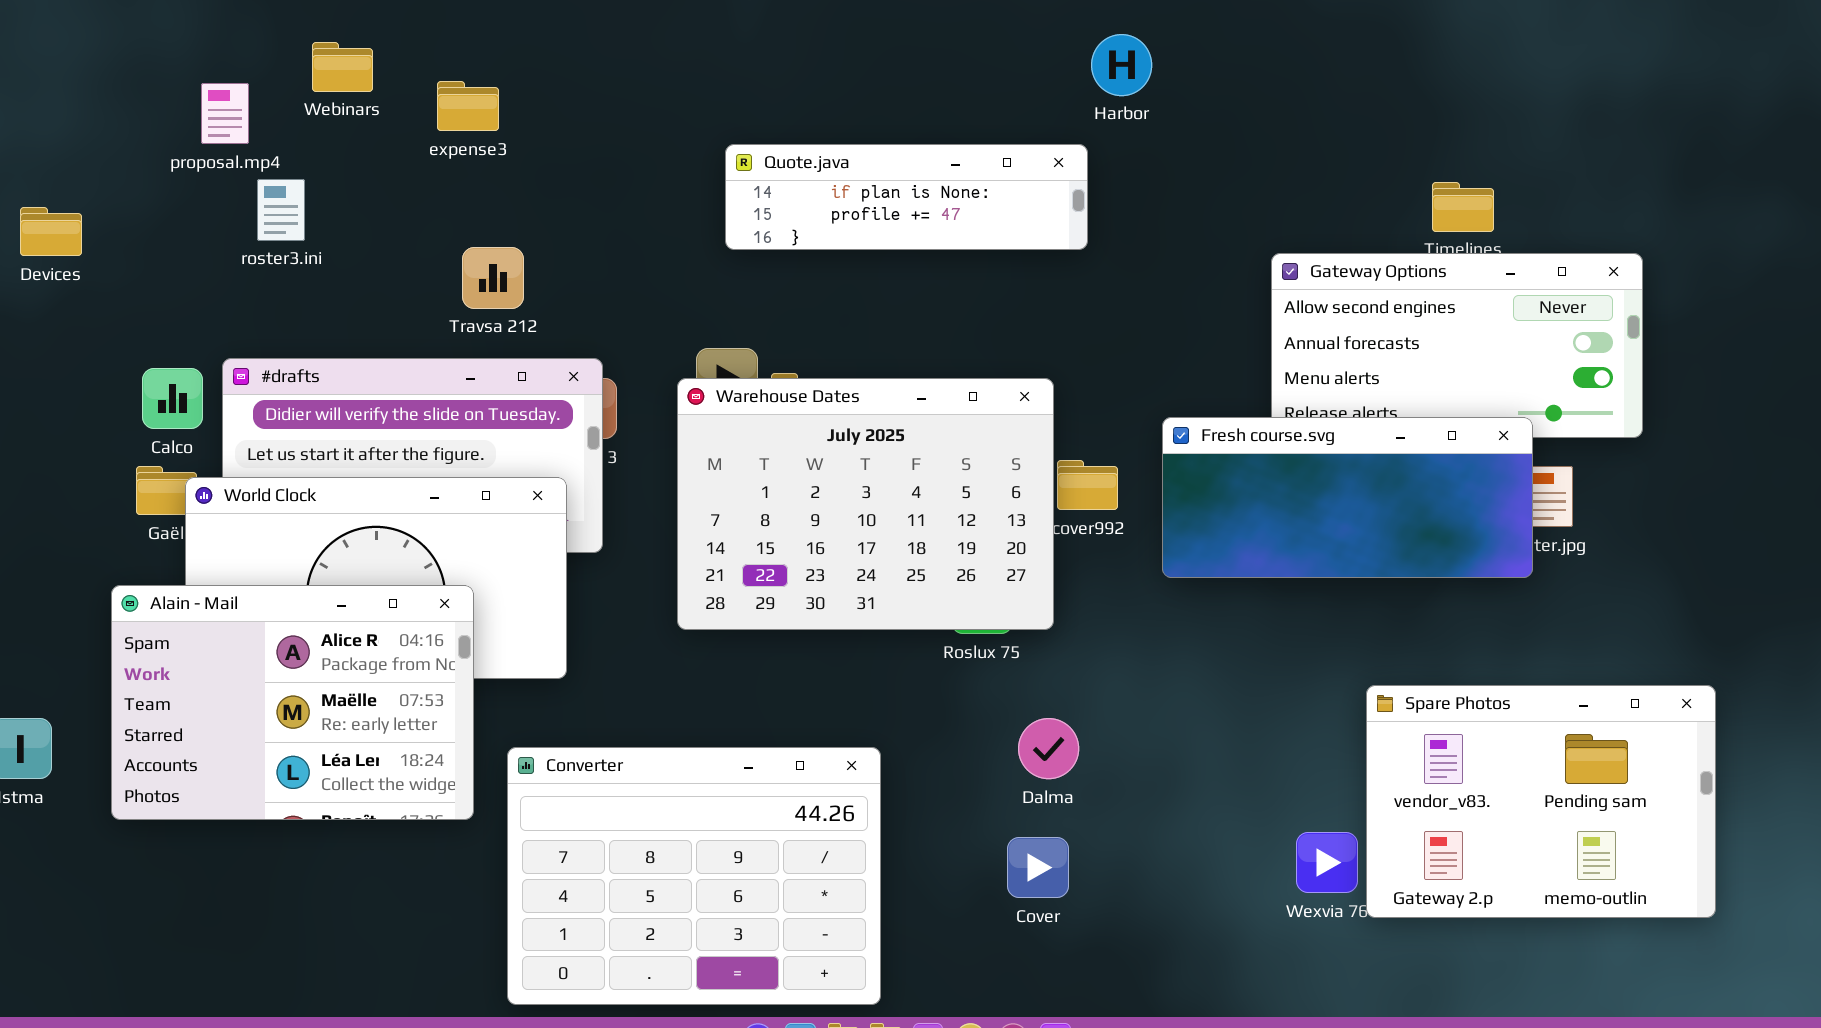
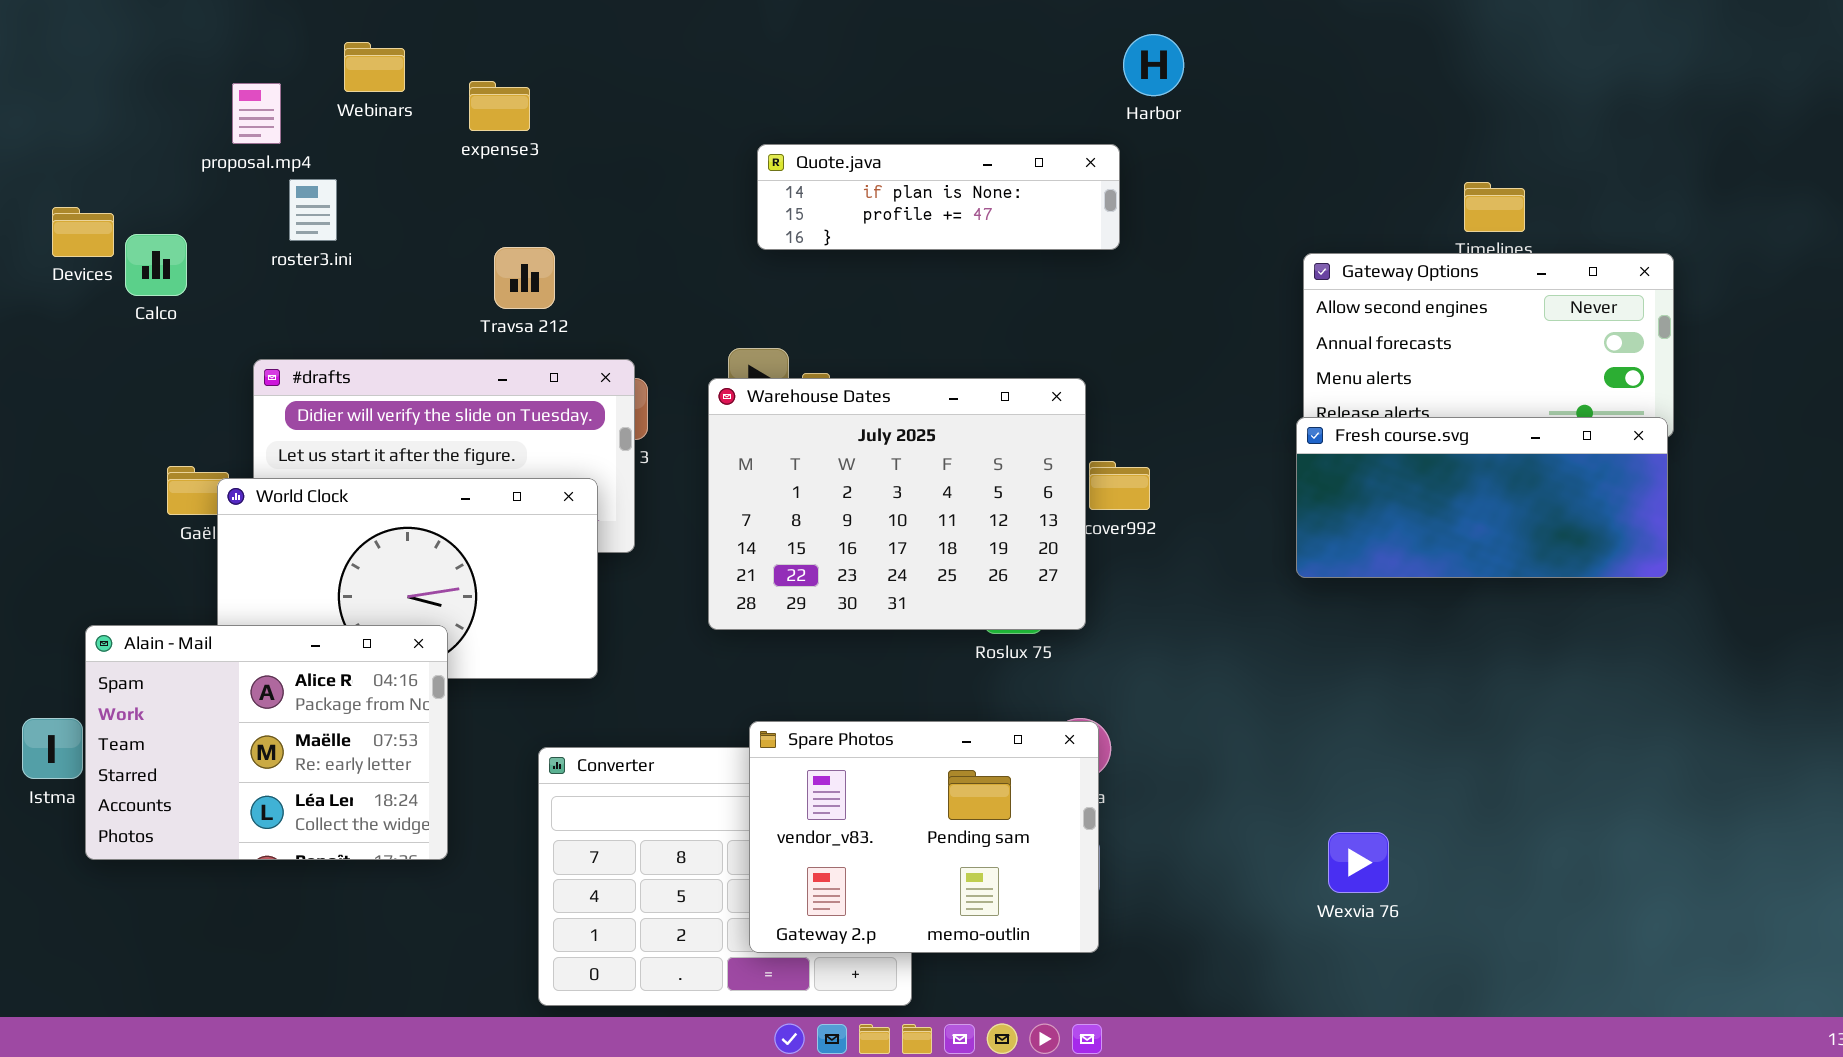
Calco: [142,368,203,429] -> [125,234,187,296], moved
Fresh course.svg: [1162,417,1533,578] -> [1296,417,1668,578], moved
Alain - Mail: [111,585,474,820] -> [85,625,448,860], moved
Spare Photos: [1366,685,1716,918] -> [749,721,1099,953], moved

